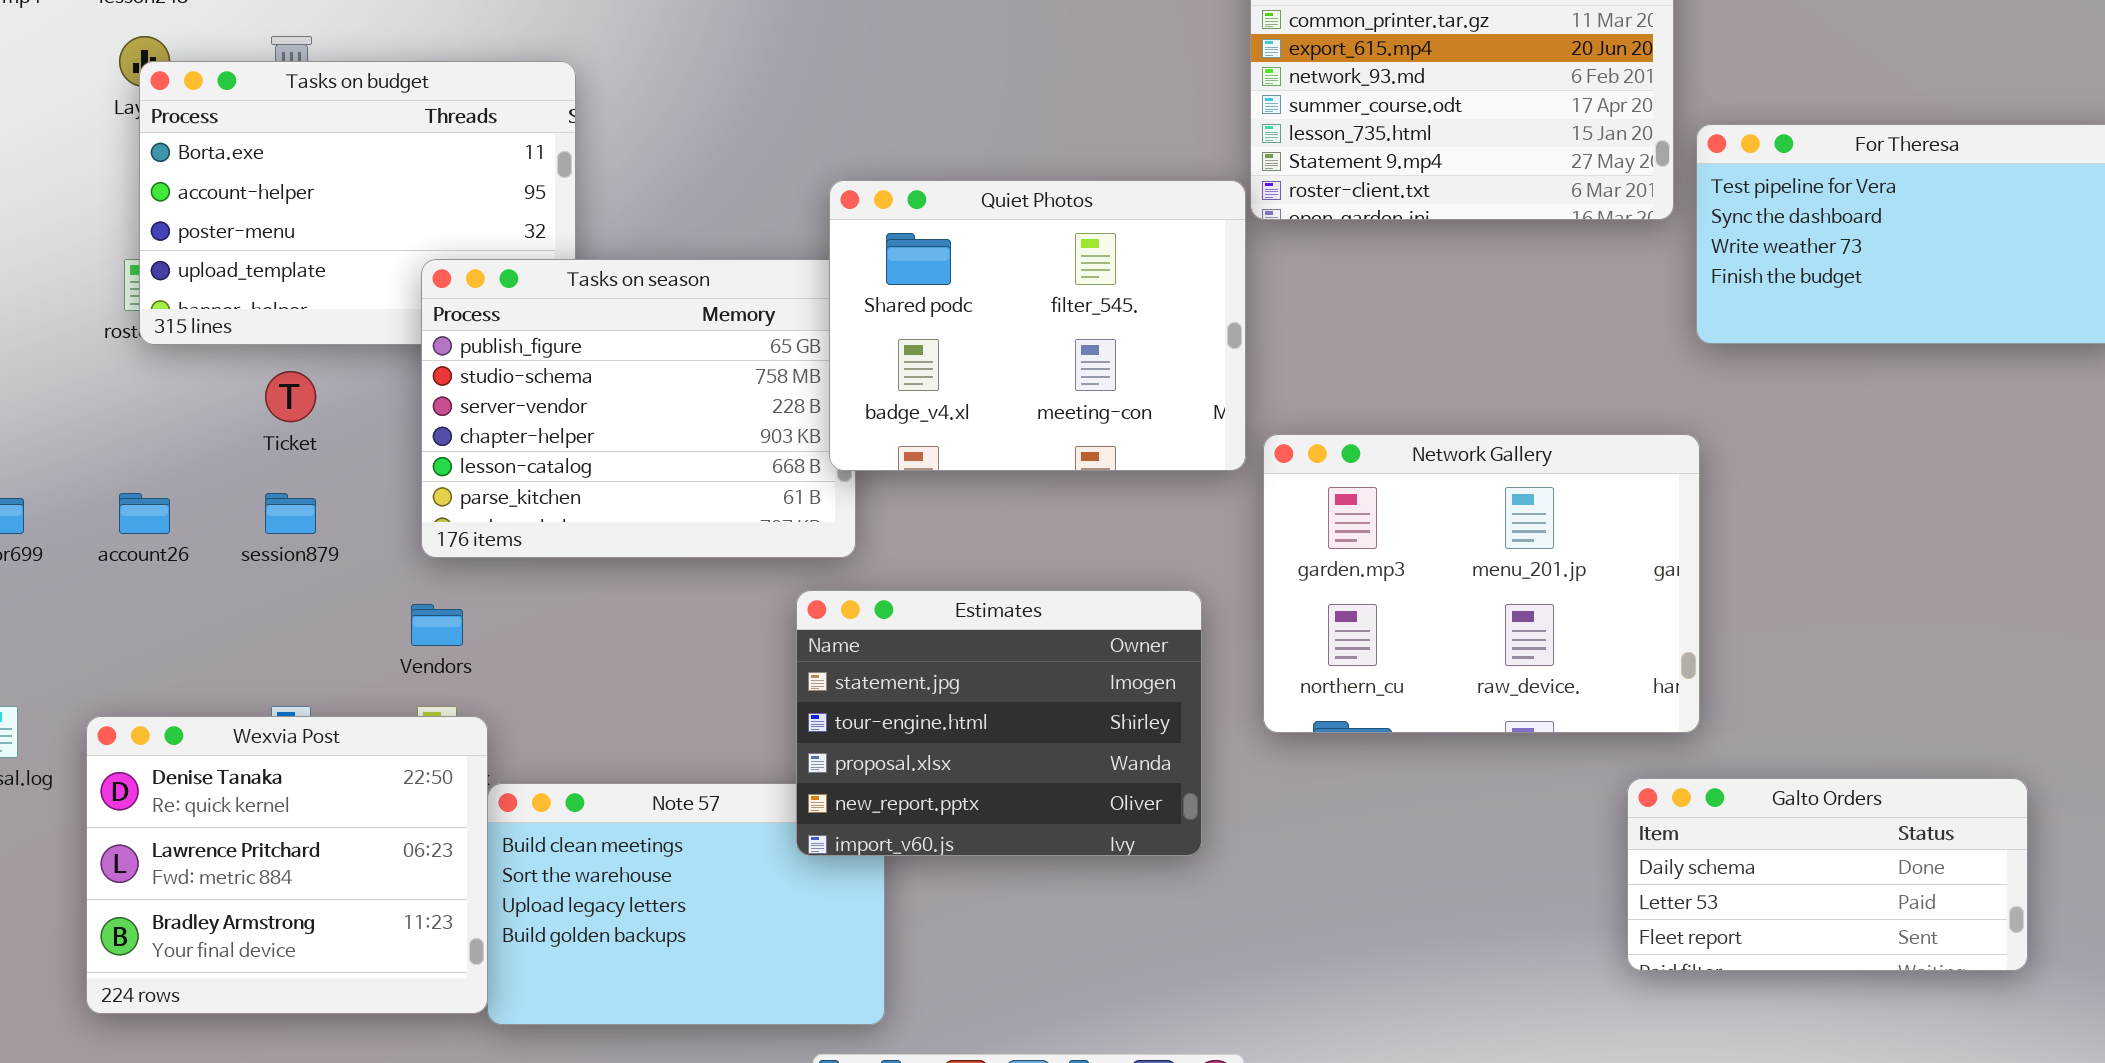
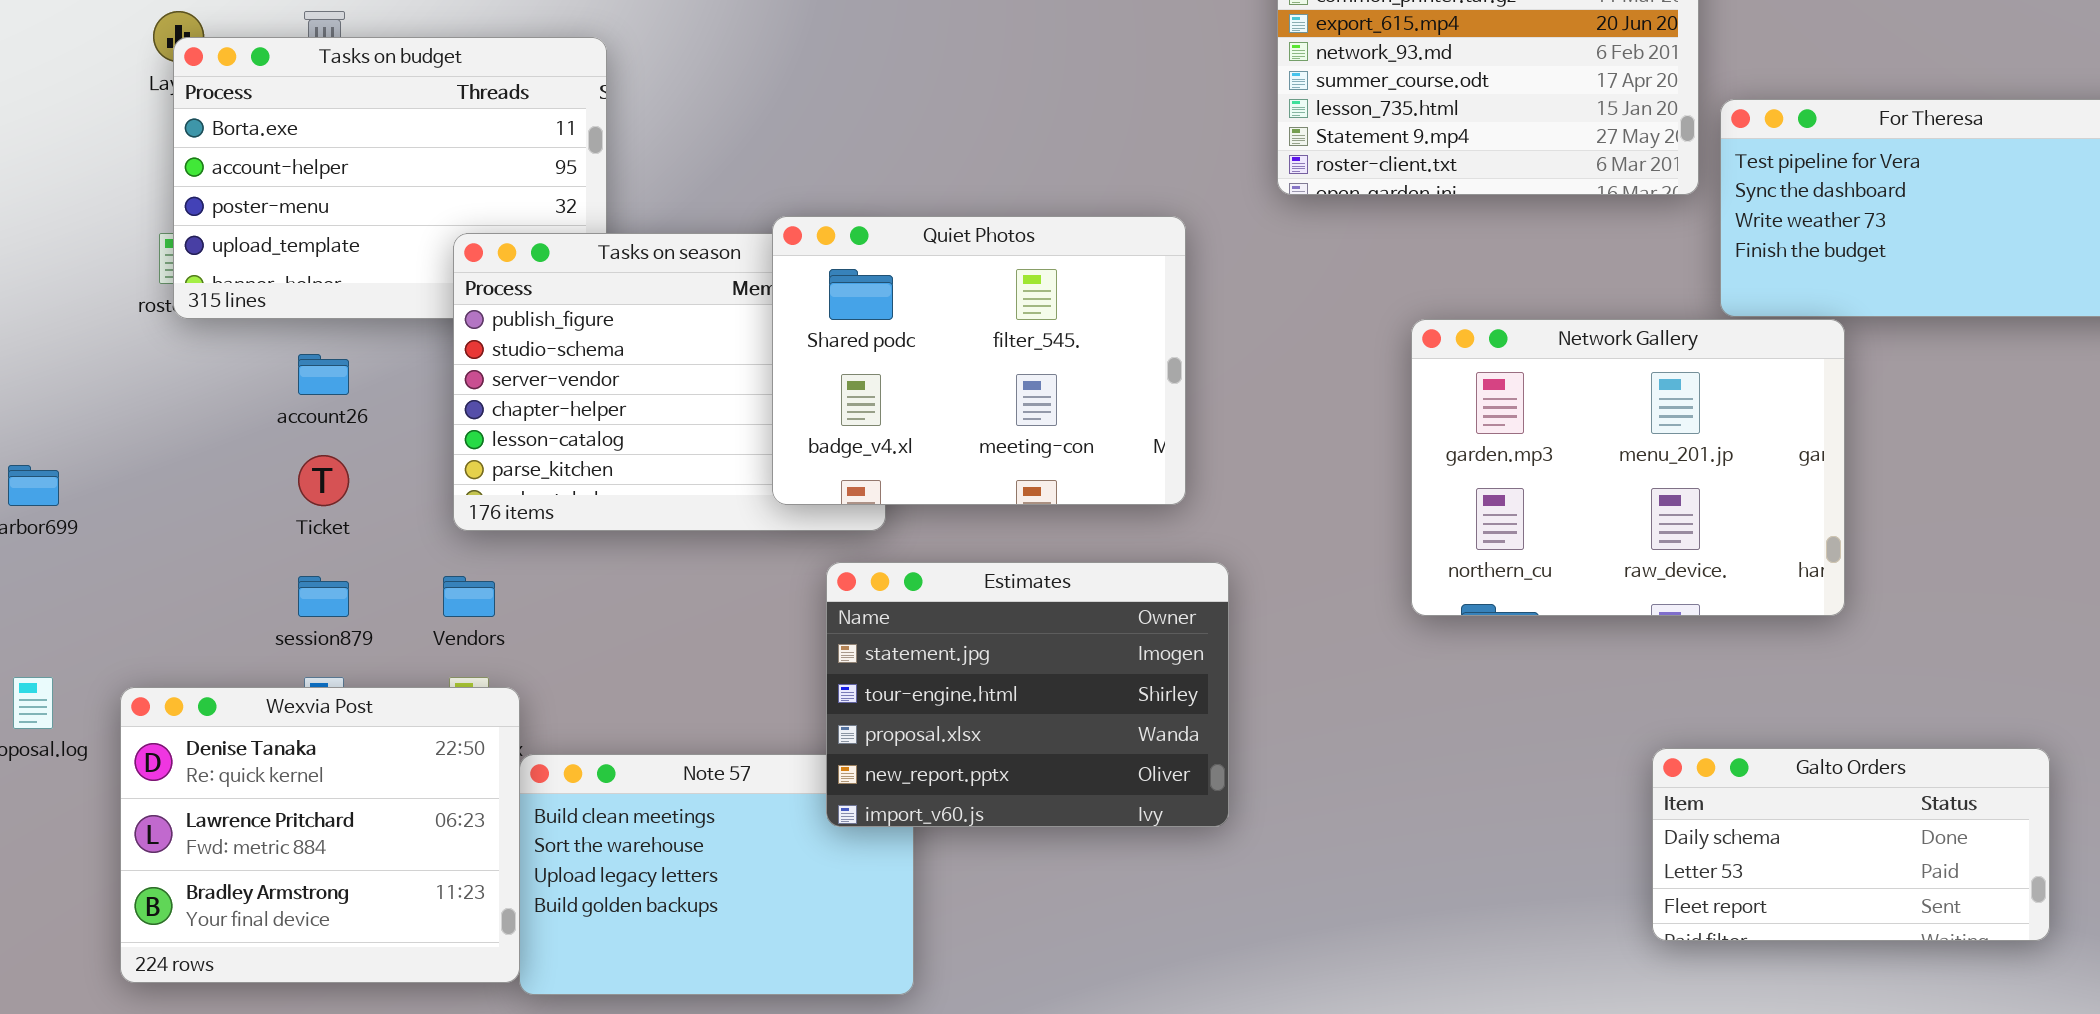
Quiet Photos: [829,180,1246,471] -> [772,216,1186,505], moved
Ticket: [265,371,316,422] -> [298,455,349,506], moved
Network Gallery: [1263,434,1700,733] -> [1411,319,1845,616], moved
account26: [119,493,170,534] -> [298,354,349,395], moved
session879: [265,493,316,534] -> [298,576,349,617], moved

